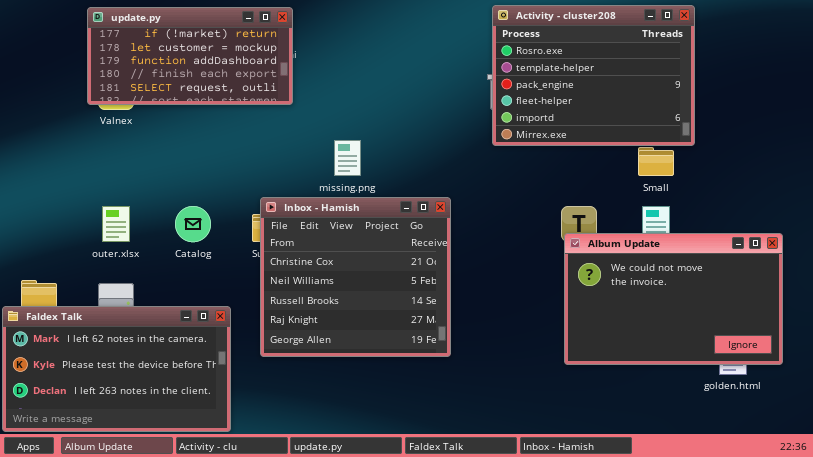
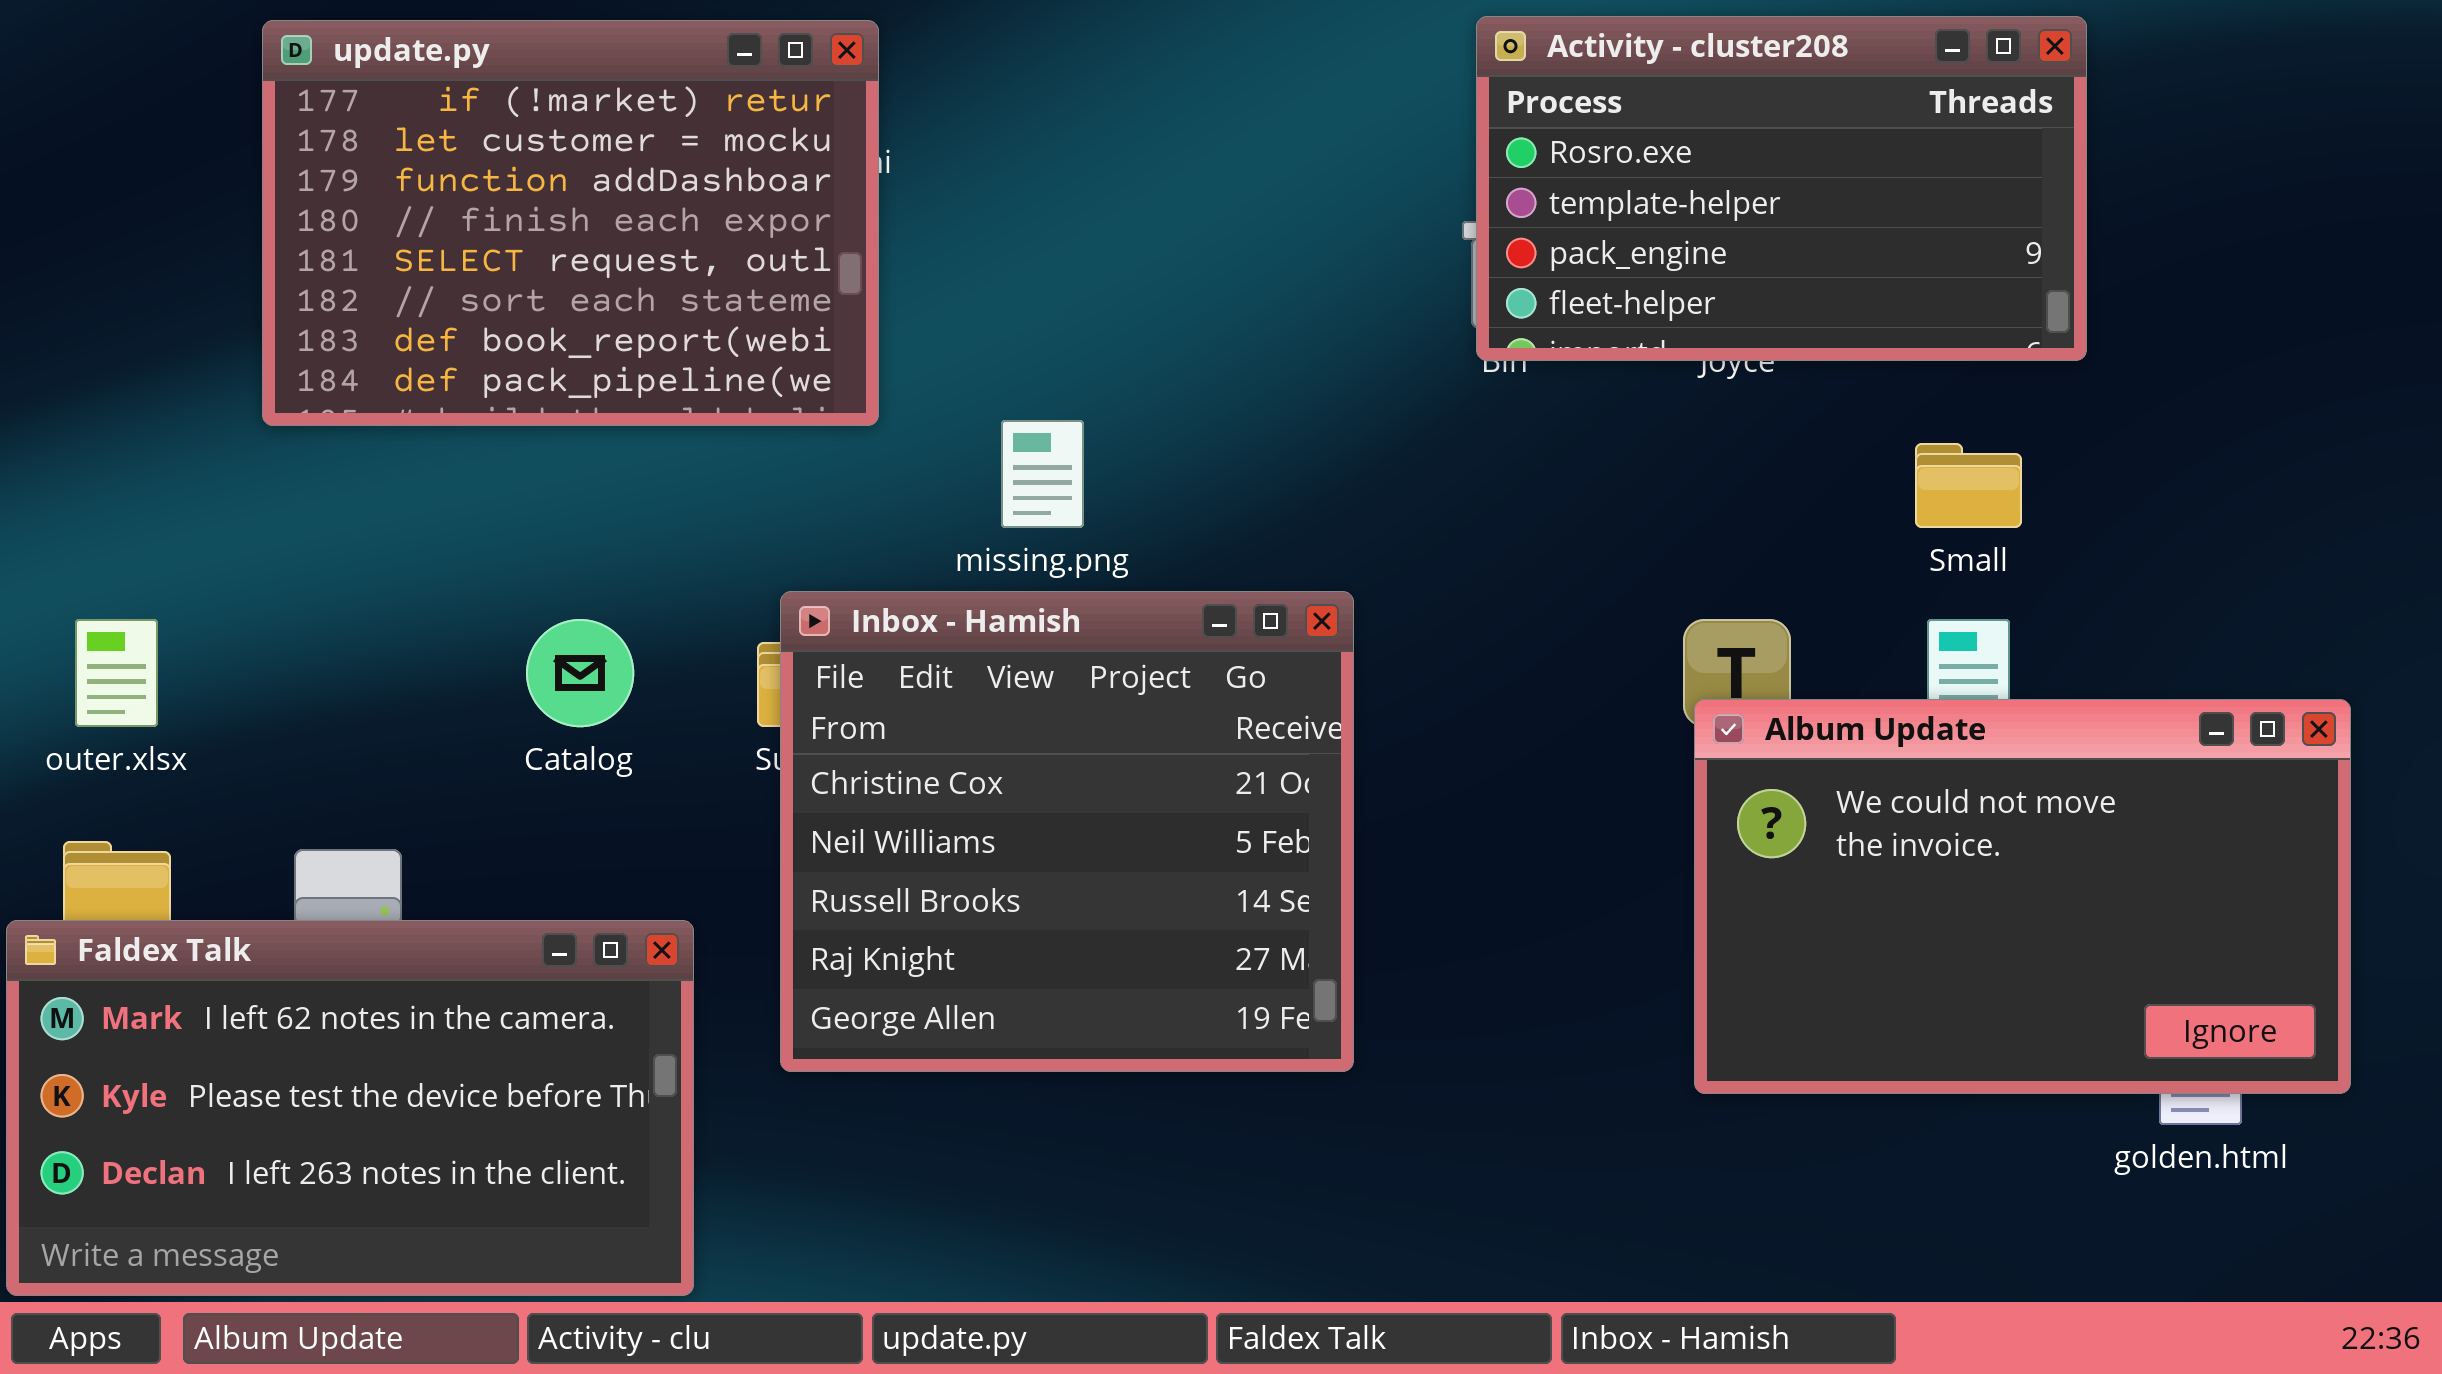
Activity - cluster208: [492,5,695,146] -> [1476,16,2087,361], resized
update.py: [87,7,293,105] -> [262,20,879,426], resized
outer.xlsx: [102,206,130,242] -> [75,619,158,727], moved

